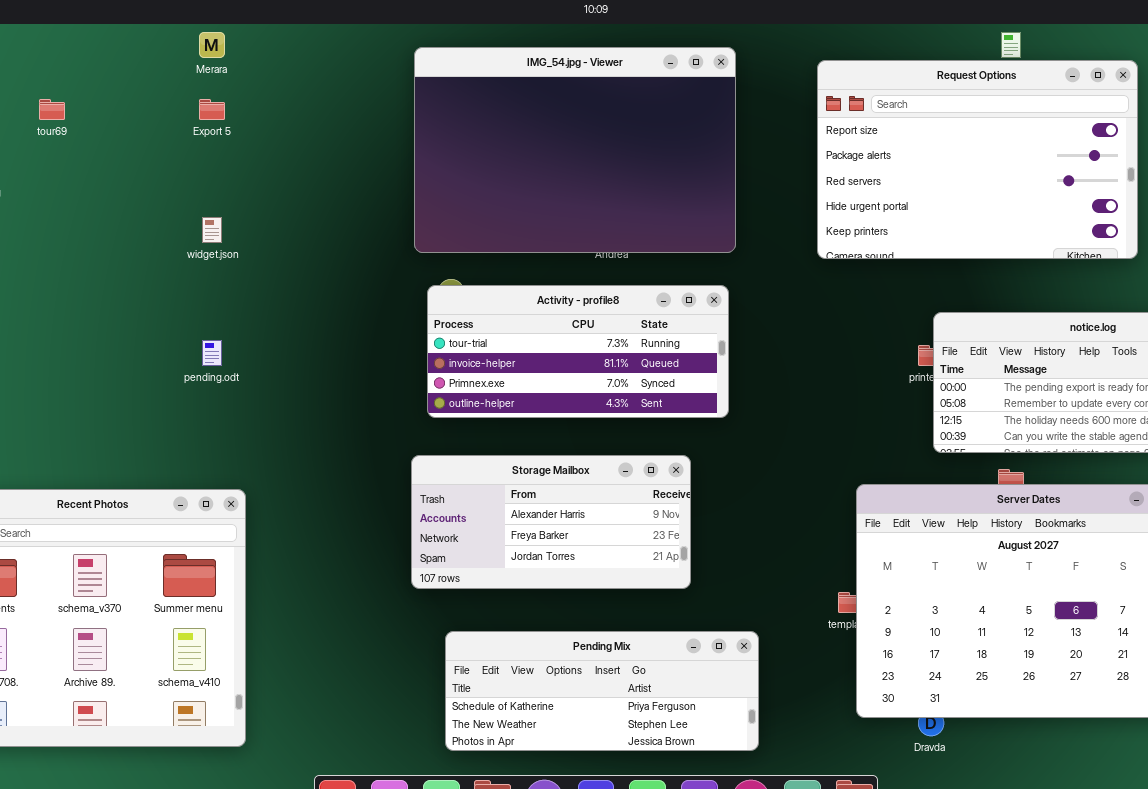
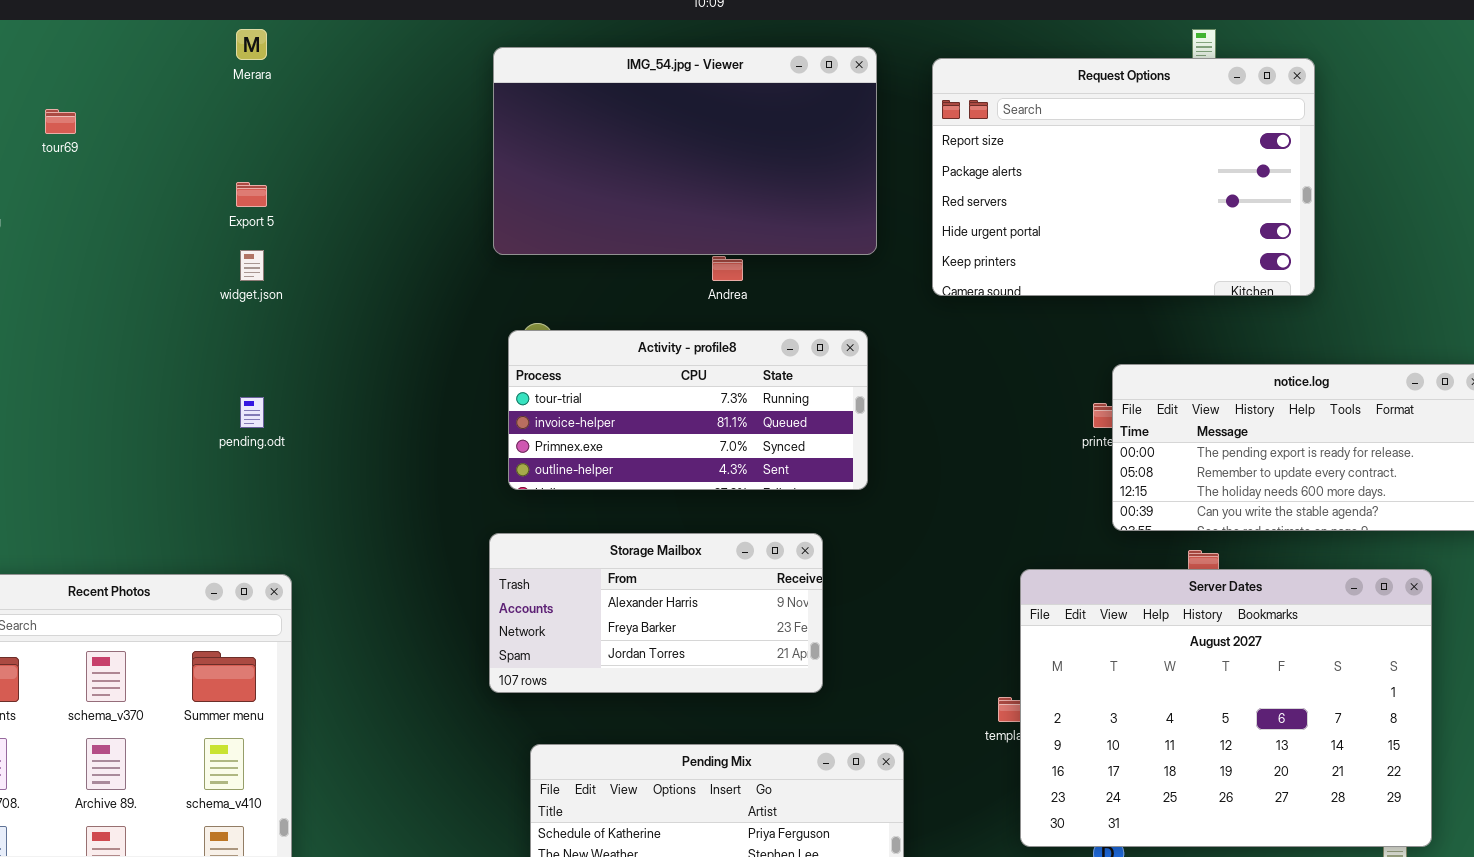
IMG_54.jpg - Viewer: [414,47,736,253] -> [493,47,877,255], resized
Request Options: [817,60,1138,259] -> [932,58,1315,296], moved
Export 5: [199,99,225,120] -> [236,182,267,207], moved

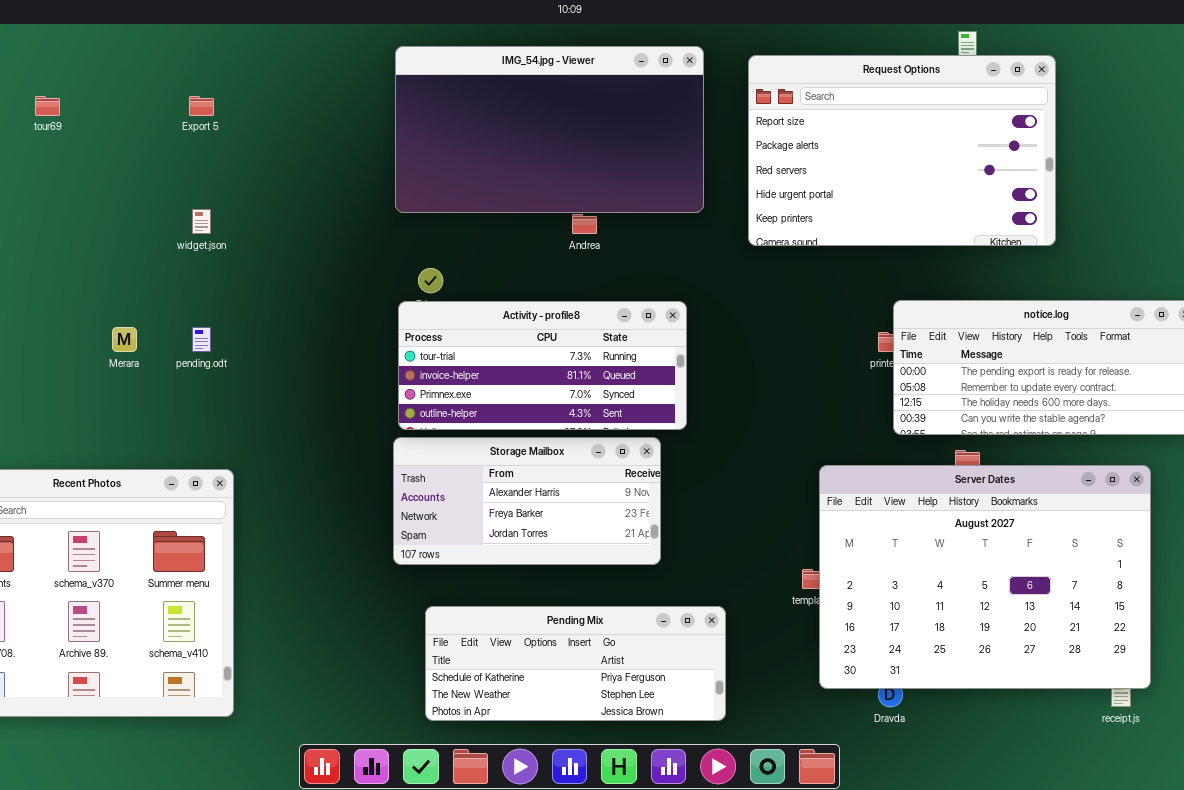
Merara: [236,29,267,60] -> [112,327,137,352], moved
Export 5: [236,182,267,207] -> [189,96,214,116], moved
Activity - profile8: [508,330,868,490] -> [398,301,687,430], moved

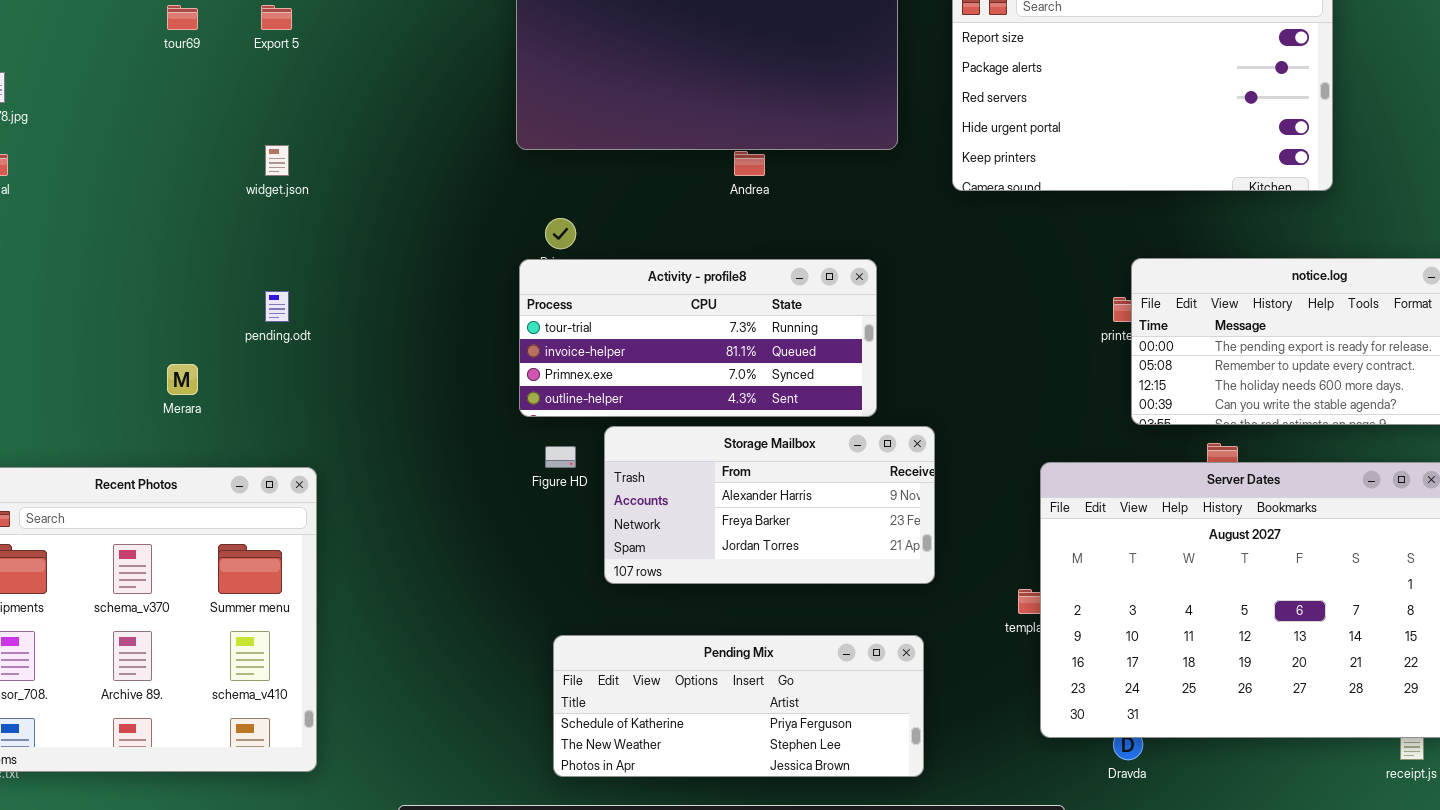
tour69: [35,96,60,116] -> [167,5,198,30], moved
Merara: [112,327,137,352] -> [167,364,198,395], moved
Storage Mailbox: [393,437,661,565] -> [604,426,935,584], moved

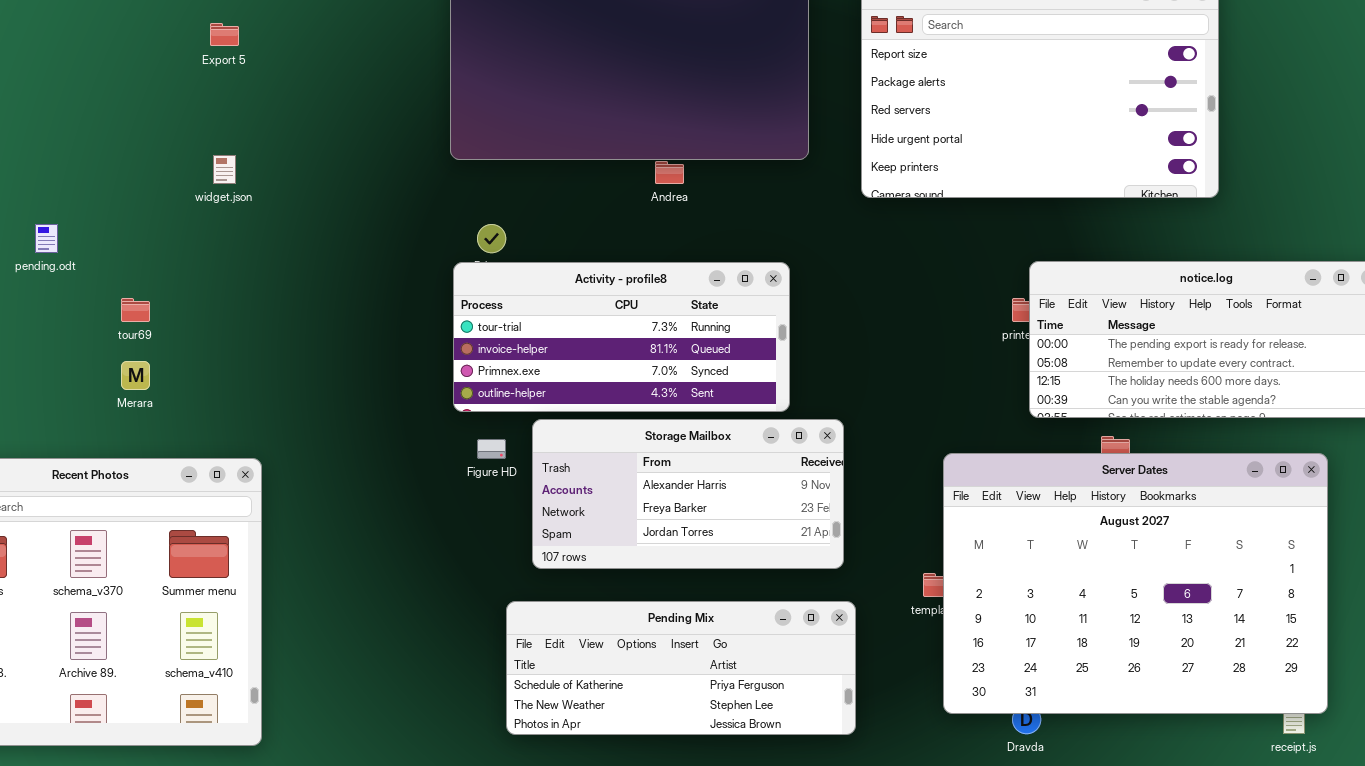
tour69: [167,5,198,30] -> [121,298,150,322], moved
pending.odt: [265,291,289,322] -> [35,224,58,253], moved
Pending Mix: [553,635,924,777] -> [506,601,856,735], moved

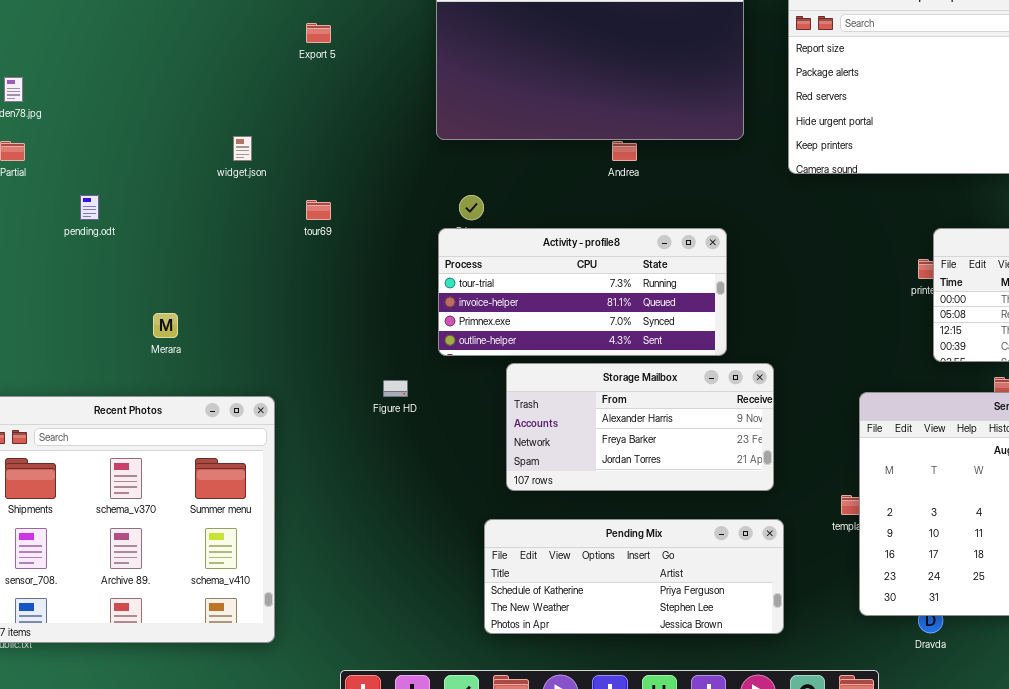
Export 5: [210,23,239,46] -> [306,23,331,43], moved
tour69: [121,298,150,322] -> [306,200,331,220], moved
Figure HD: [477,439,506,459] -> [383,380,408,397], moved

